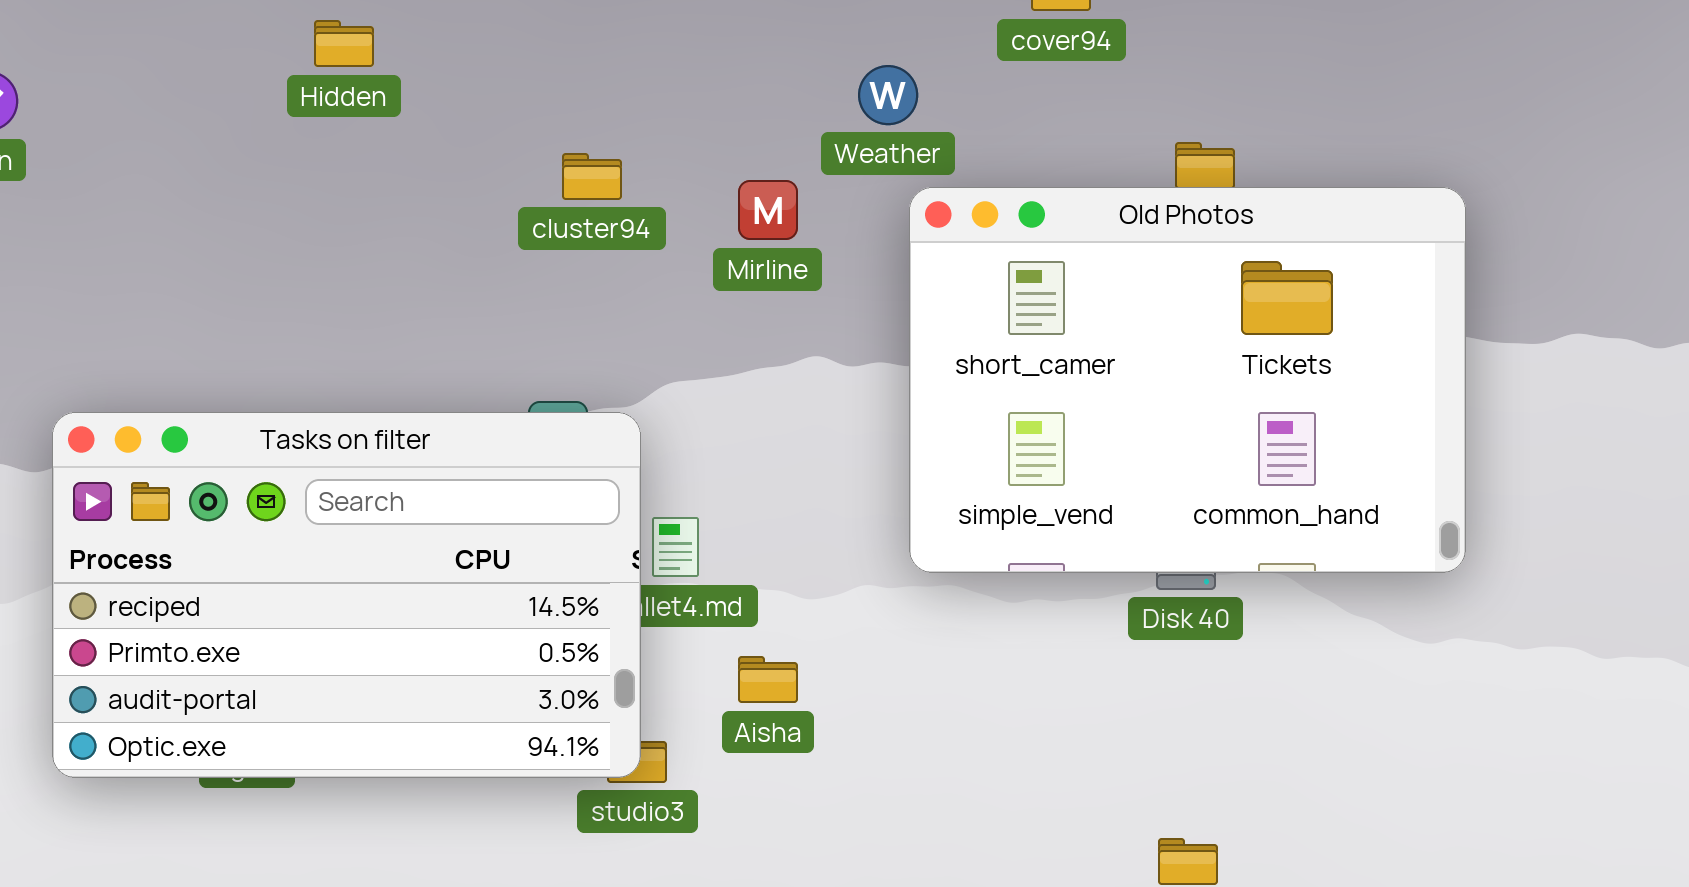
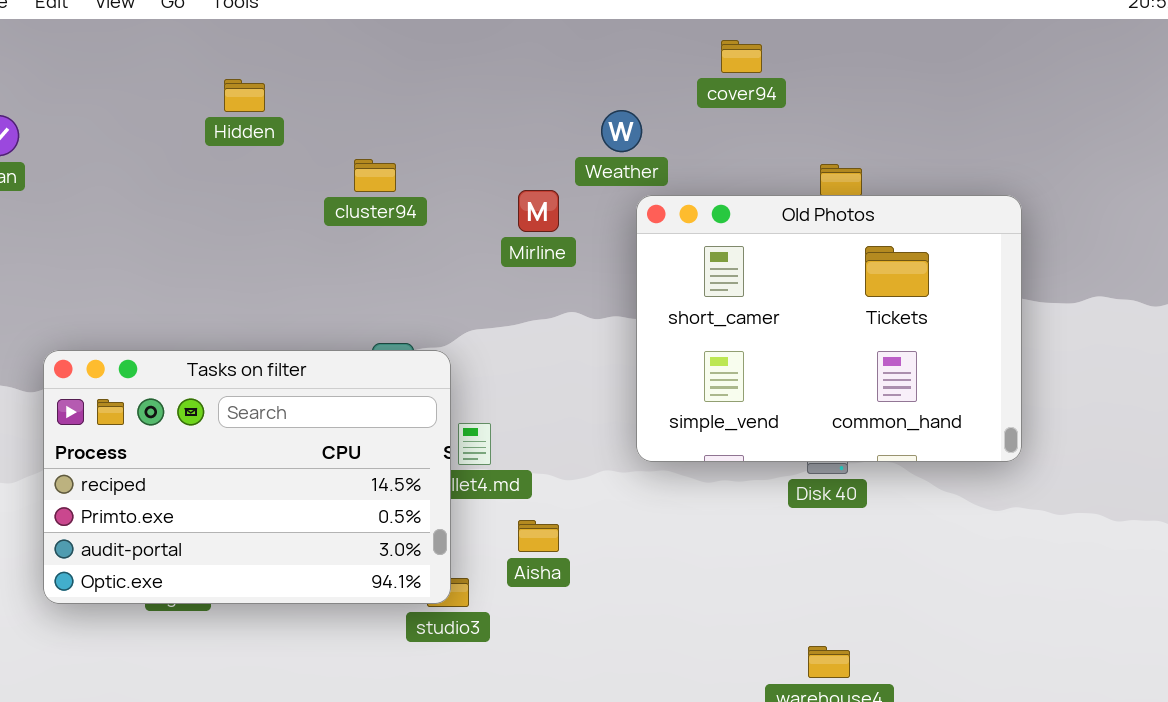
cluster94: [562,153,622,200] -> [354,159,396,192], moved

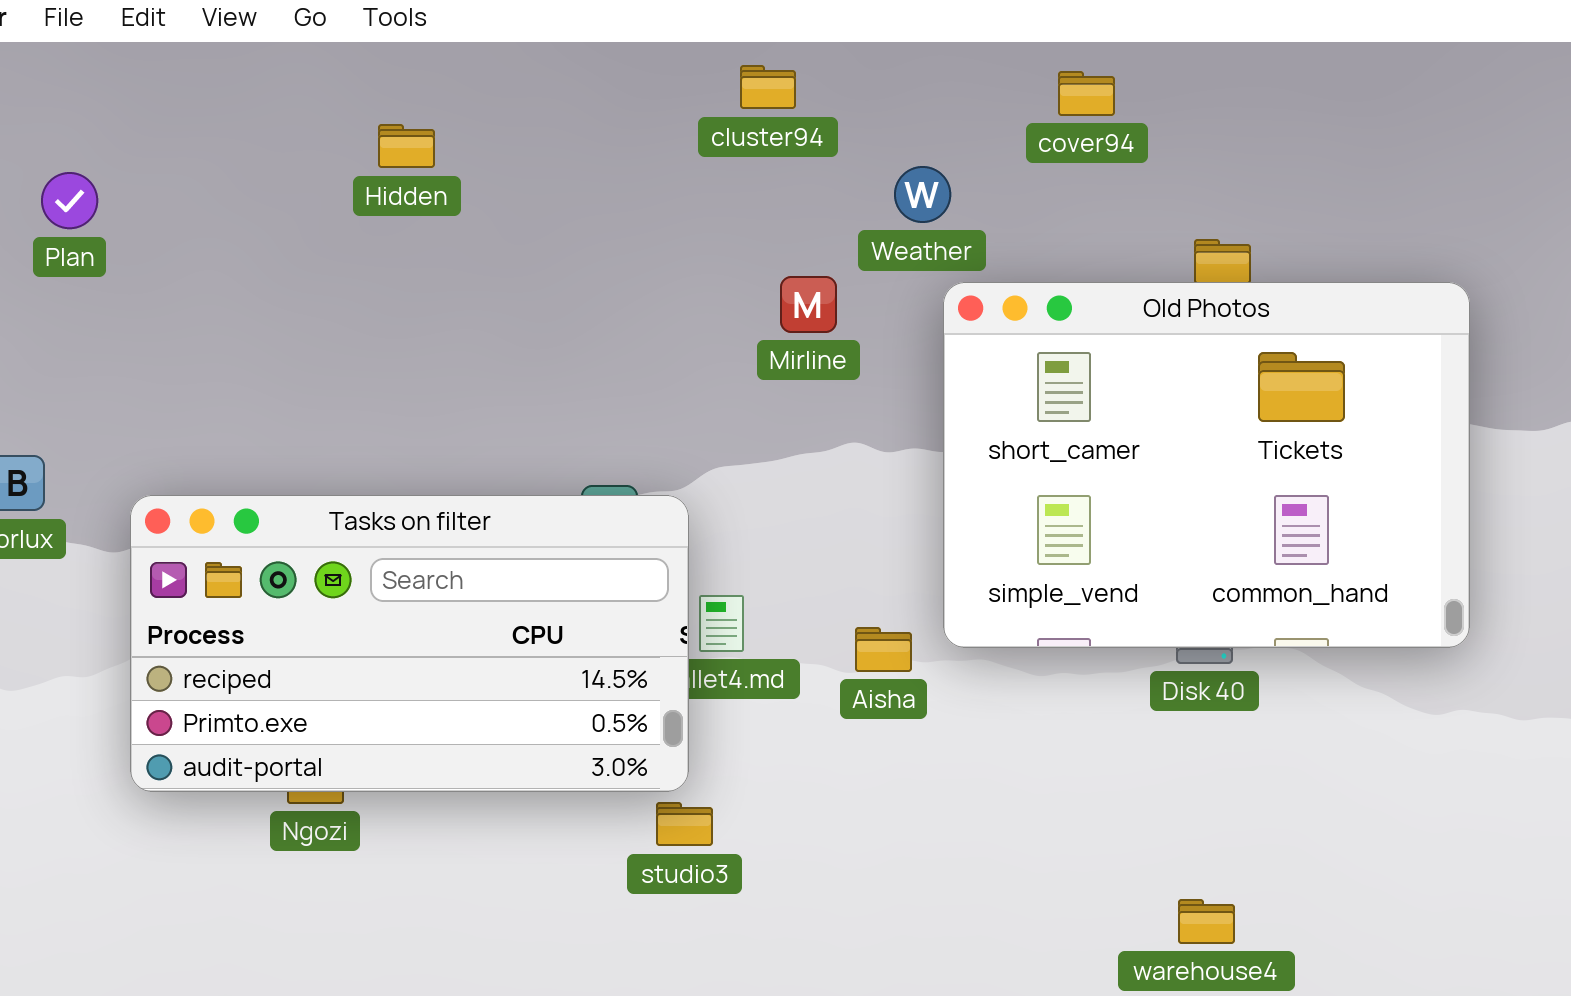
cluster94: [354,159,396,192] -> [740,65,796,109], moved
Tasks on filter: [43,350,451,604] -> [130,495,689,792], resized
Aisha: [518,520,559,552] -> [855,627,912,672], moved

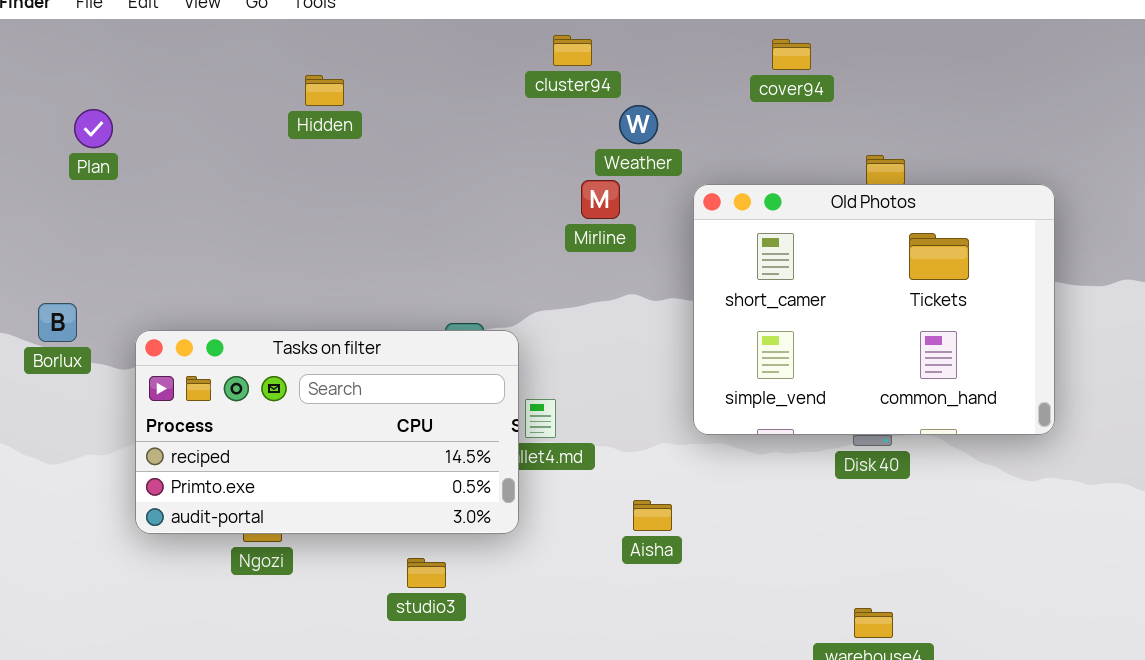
Weather: [894,166,951,223] -> [619,105,658,144], moved
Aisha: [855,627,912,672] -> [633,500,672,531], moved
studio3: [656,802,713,846] -> [407,558,446,588], moved

